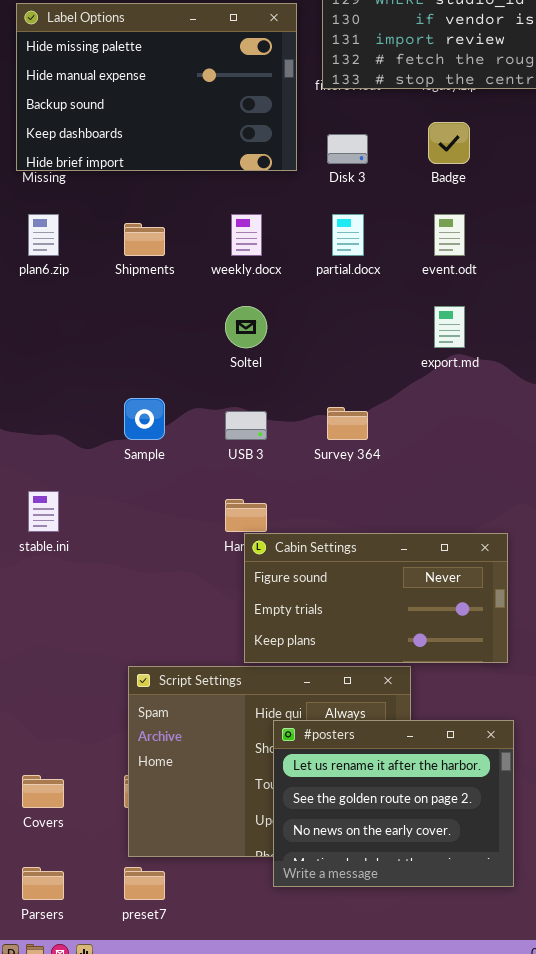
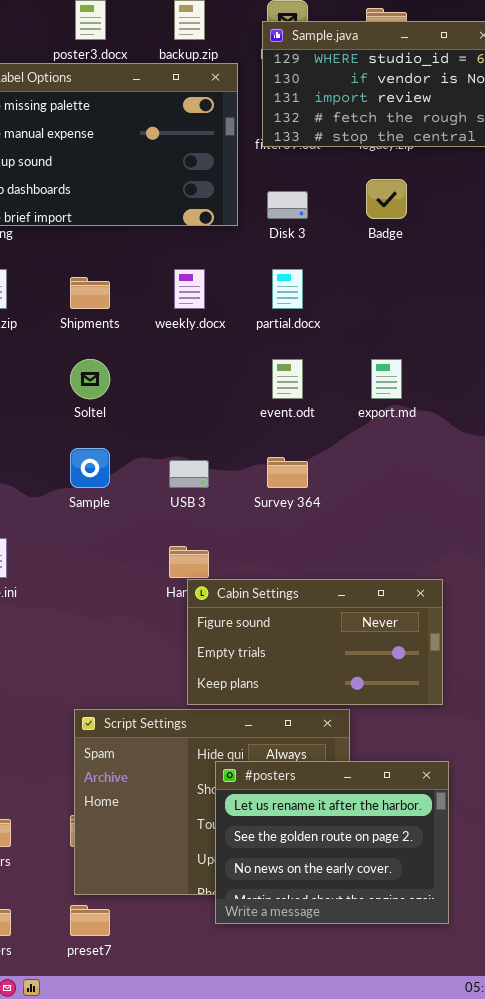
event.odt: [434,214,465,256] -> [272,359,303,399], moved
Soltel: [225,306,267,348] -> [70,359,110,399], moved

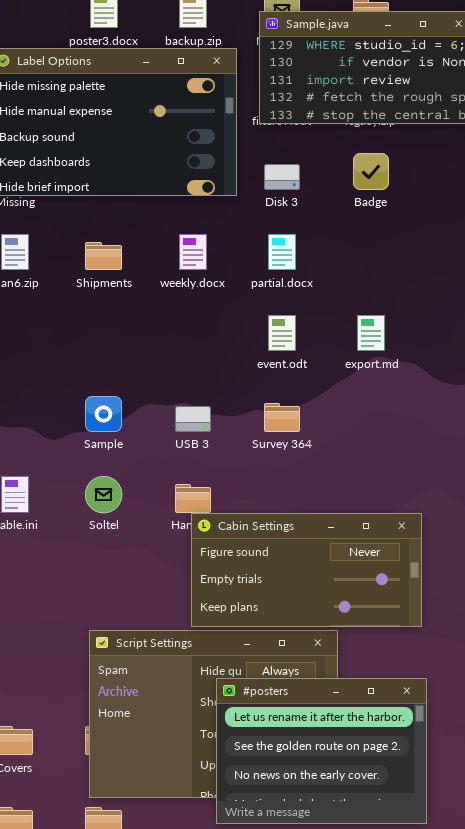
Soltel: [70,359,110,399] -> [85,476,122,513], moved

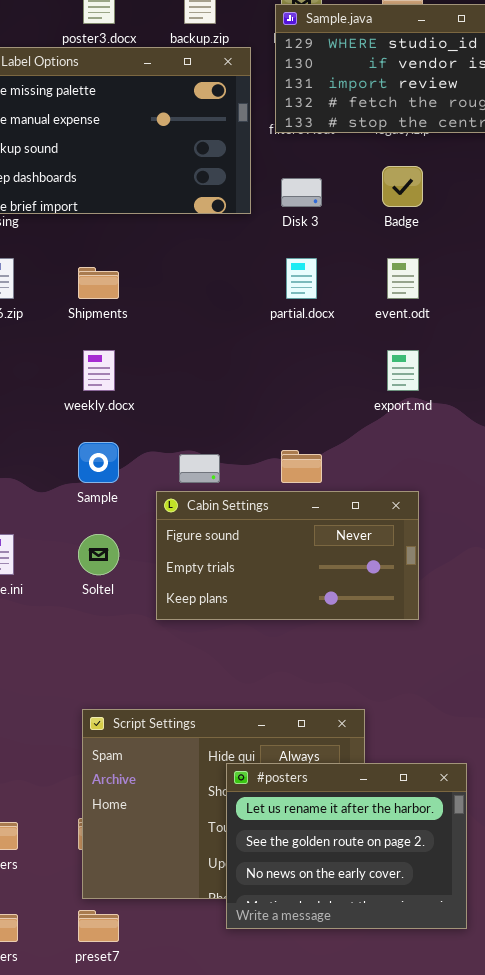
weekly.docx: [179,234,207,270] -> [83,350,115,391], moved
event.odt: [268,315,296,351] -> [387,258,419,299], moved
Cabin Settings: [191,513,422,627] -> [156,491,419,620], moved

